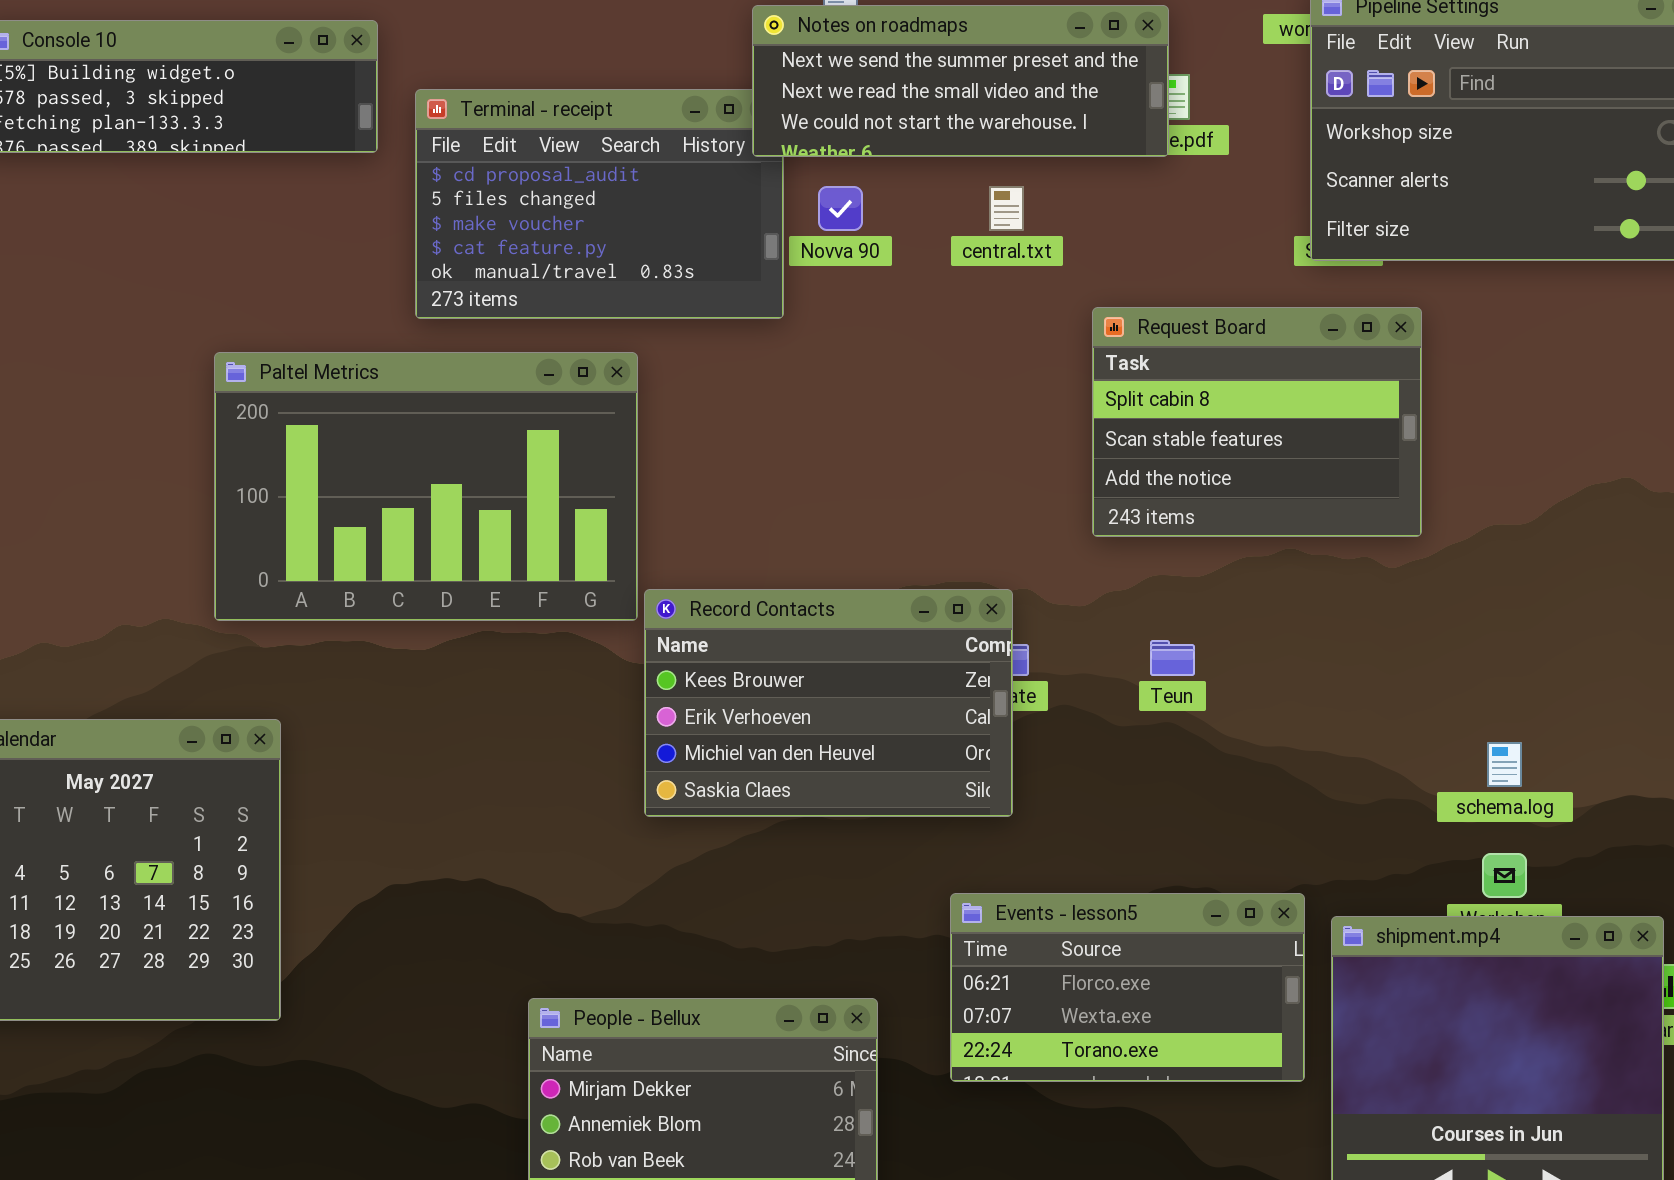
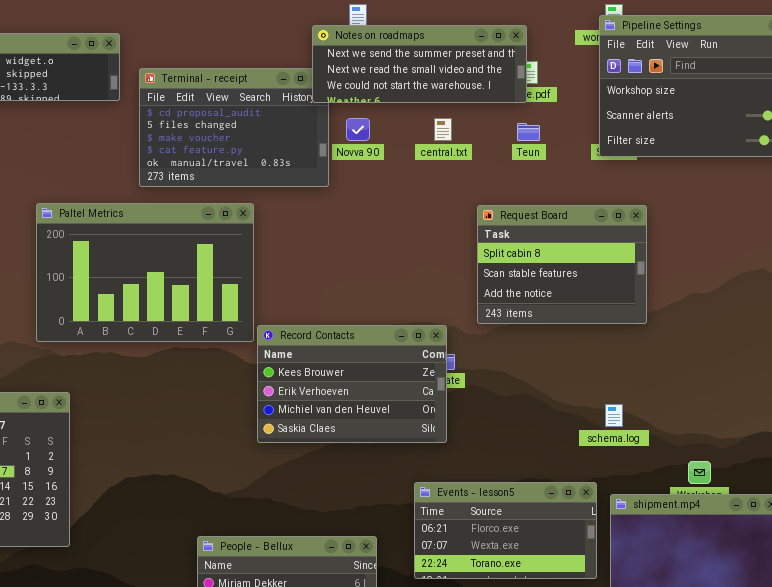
Request Board: [1092,307,1422,537] -> [477,205,647,324], moved
Teun: [1150,640,1195,676] -> [517,123,540,141], moved
schema.log: [1487,742,1522,787] -> [605,404,623,427], moved

